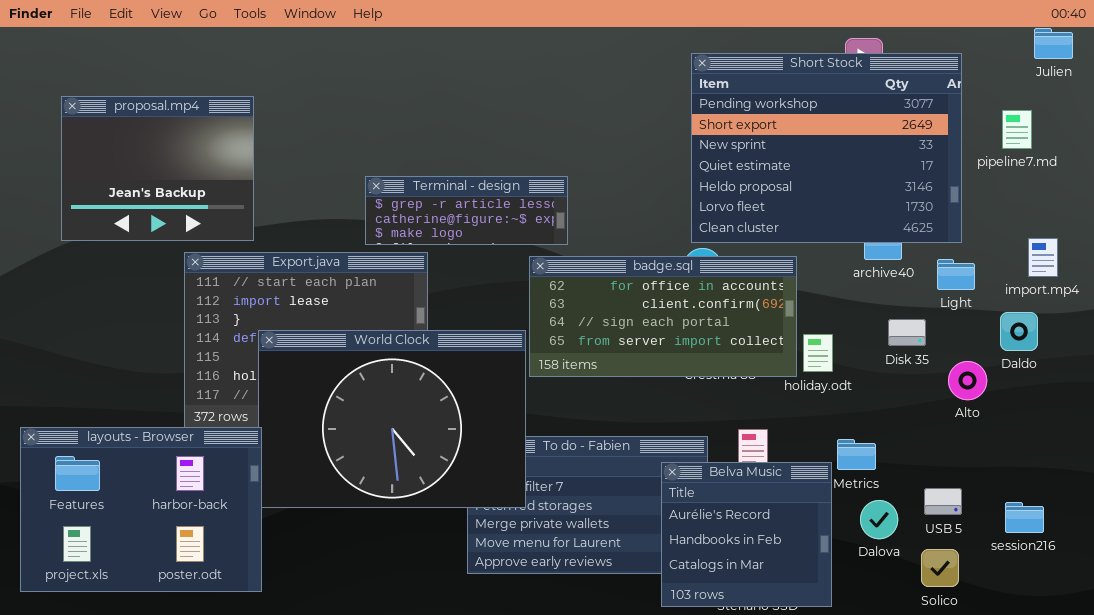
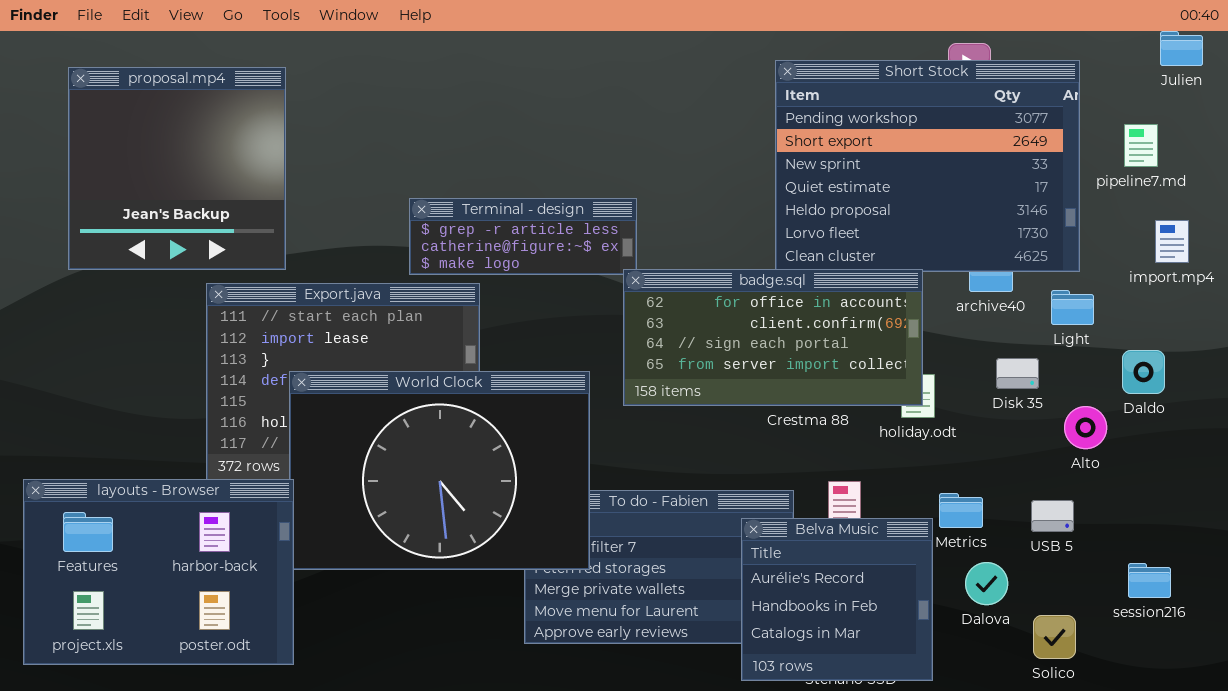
proposal.mp4: [61,96,254,241] -> [68,67,286,270], resized
import.mp4: [1028,238,1058,277] -> [1155,220,1189,263], moved
badge.sql: [529,256,797,377] -> [623,269,923,406], moved
USB 5: [924,488,962,515] -> [1031,500,1074,532], moved

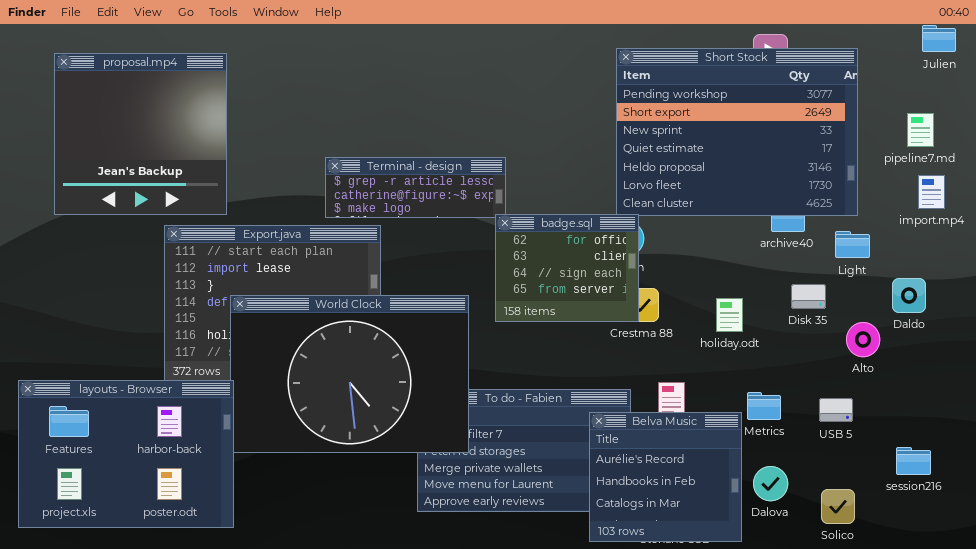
pipeline7.md: [1124,124,1158,167] -> [907,113,934,147], moved
badge.sql: [623,269,923,406] -> [495,214,639,322], resized
Dalova: [965,562,1008,605] -> [753,466,788,501], moved

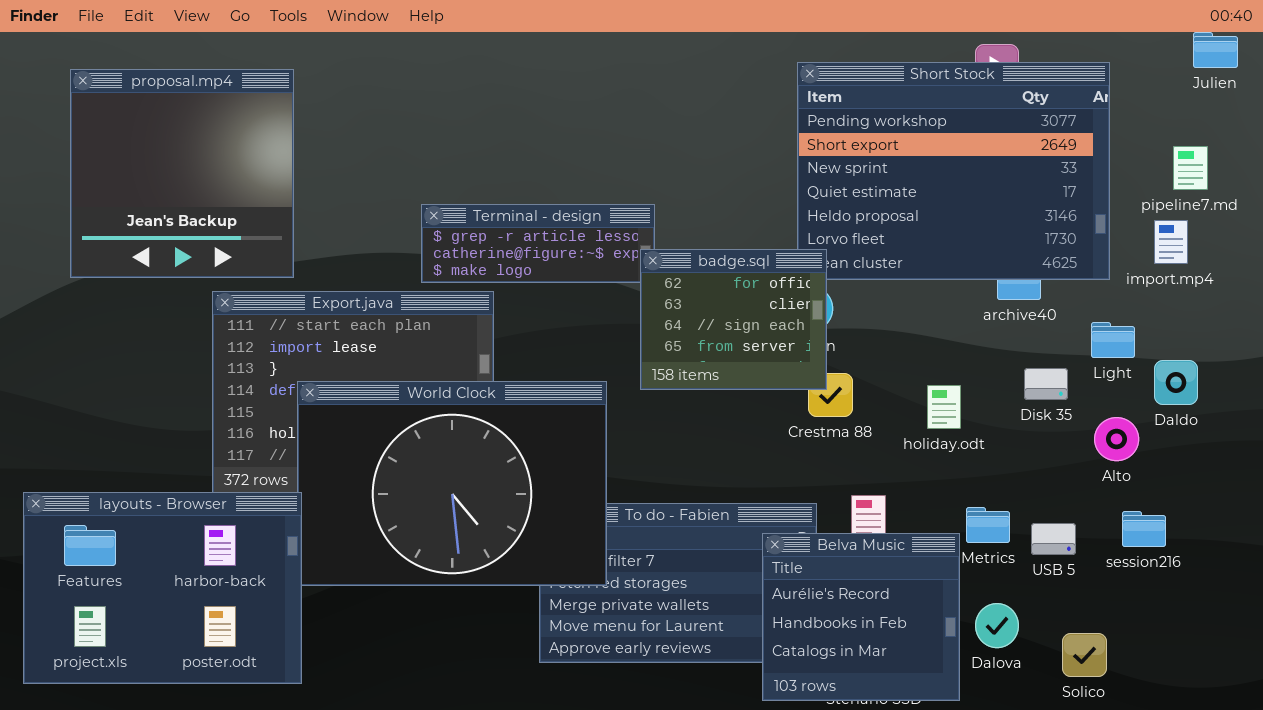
import.mp4: [918,175,945,209] -> [1154,220,1188,264], moved
badge.sql: [495,214,639,322] -> [640,249,827,390], moved
Light: [835,231,870,258] -> [1091,322,1135,358], moved
USB 5: [819,398,853,422] -> [1031,523,1076,555], moved
session216: [896,447,931,475] -> [1122,511,1166,547], moved

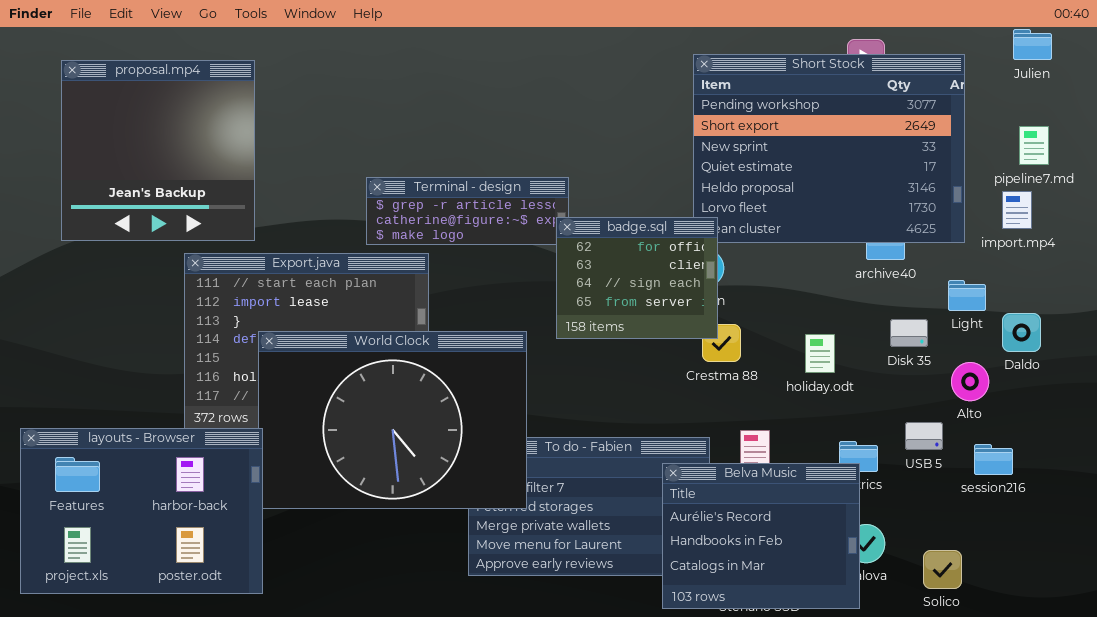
Julien: [1193,32,1238,68] -> [1013,29,1052,60], moved
USB 5: [1031,523,1076,555] -> [905,422,943,450], moved
Belva Music: [762,533,960,701] -> [662,463,860,609], resized

